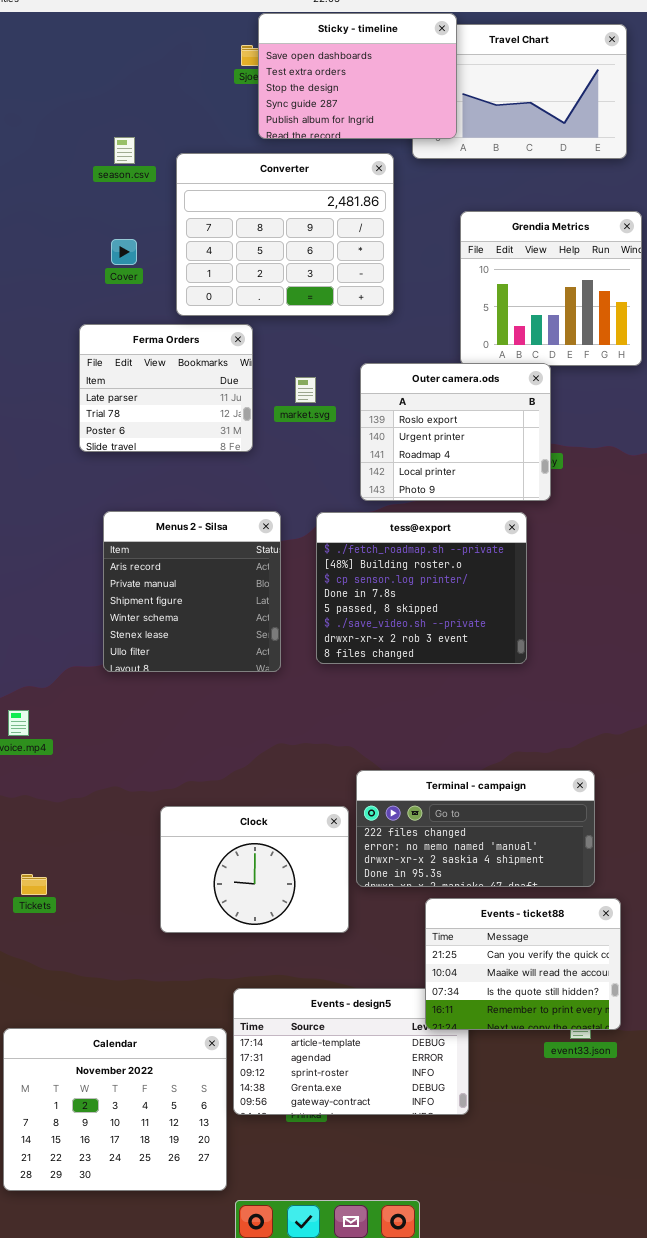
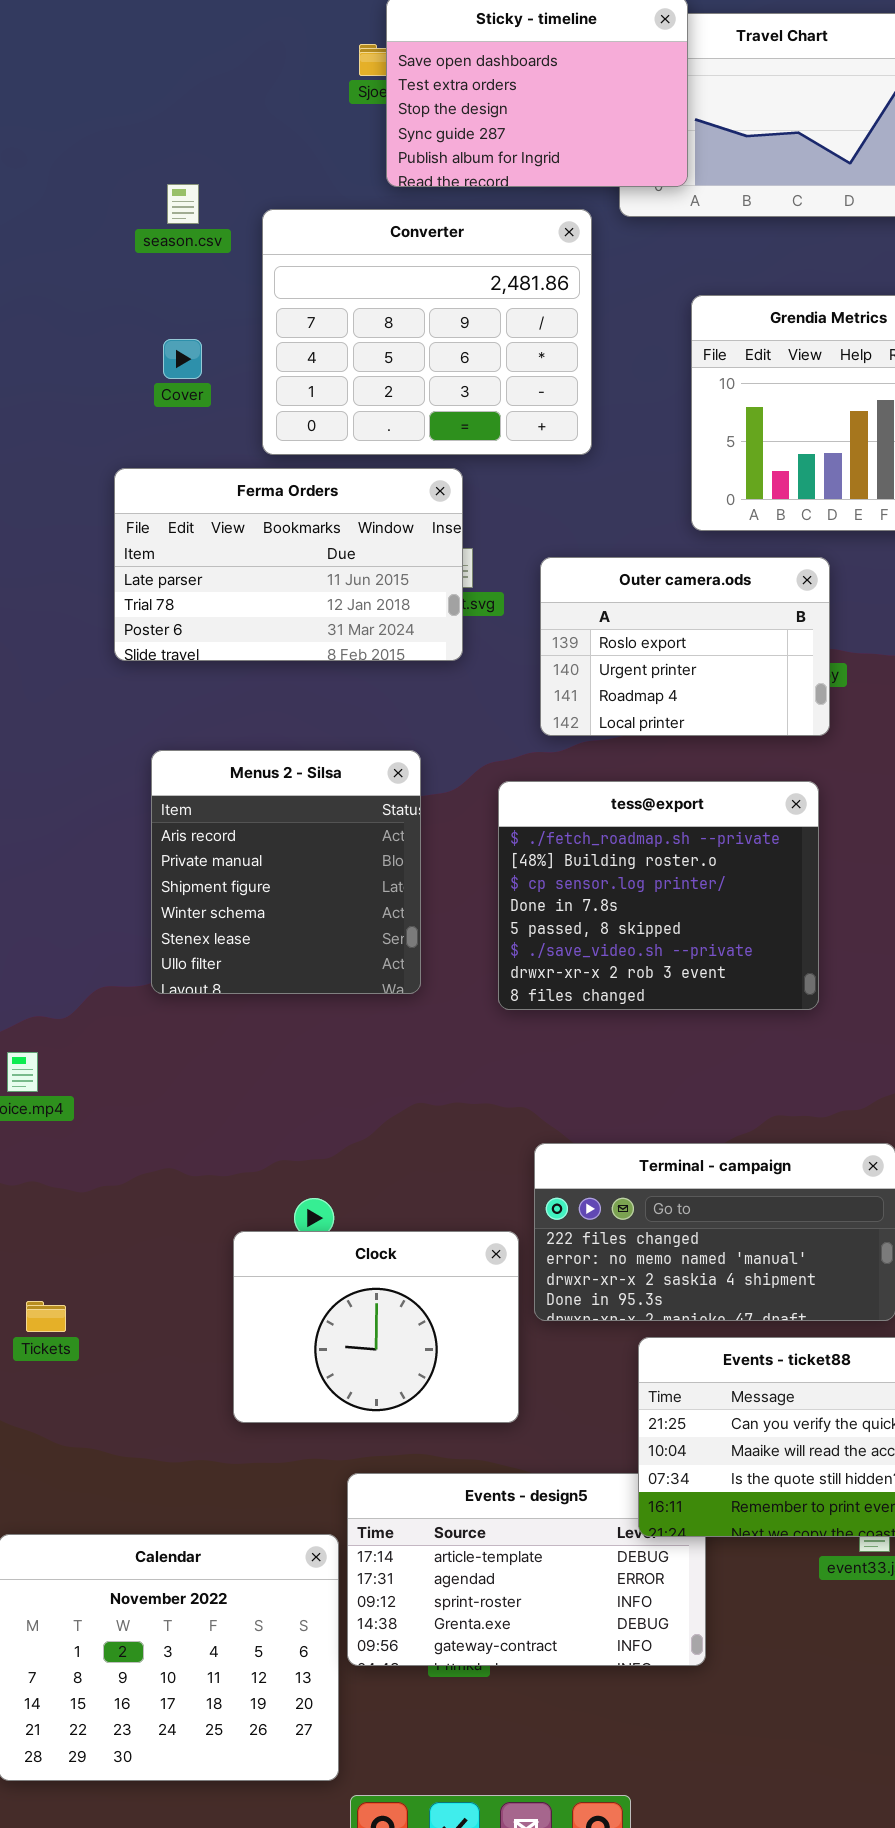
Ferma Orders: [79,324,253,452] -> [114,468,463,661], resized
Outer camera.ods: [360,363,551,501] -> [540,557,830,736], resized
tess@export: [316,512,527,664] -> [498,781,819,1010], moved
Clock: [160,806,349,933] -> [233,1231,519,1423], moved

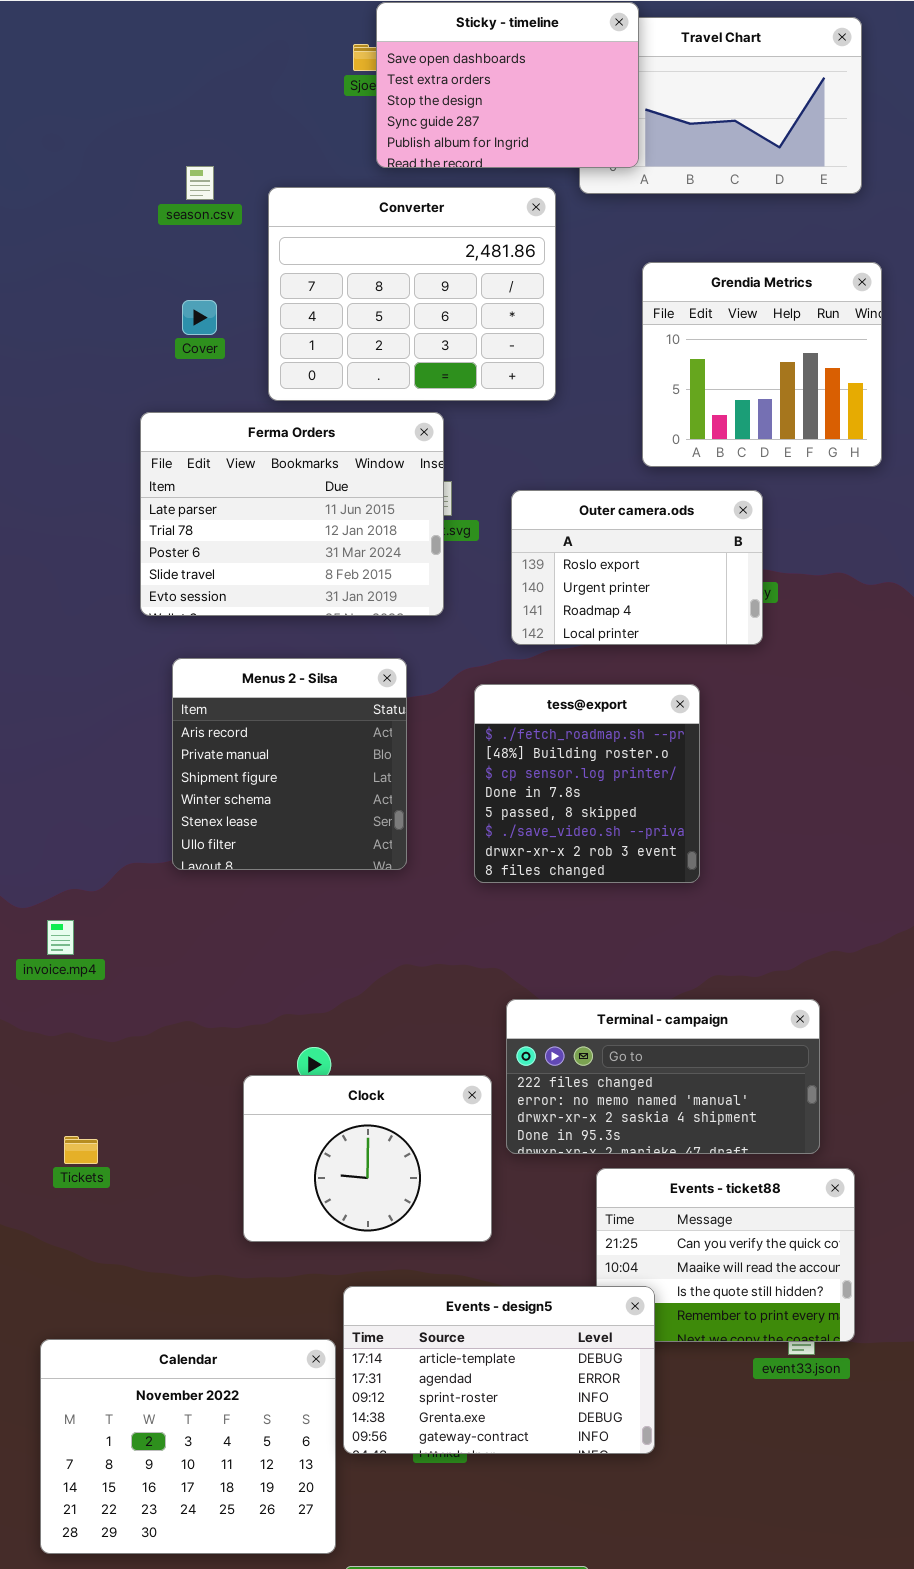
Ferma Orders: [114,468,463,661] -> [140,412,444,616], resized
tess@export: [498,781,819,1010] -> [474,684,700,883], resized
Events - design5: [347,1473,706,1666] -> [343,1286,655,1454], raised

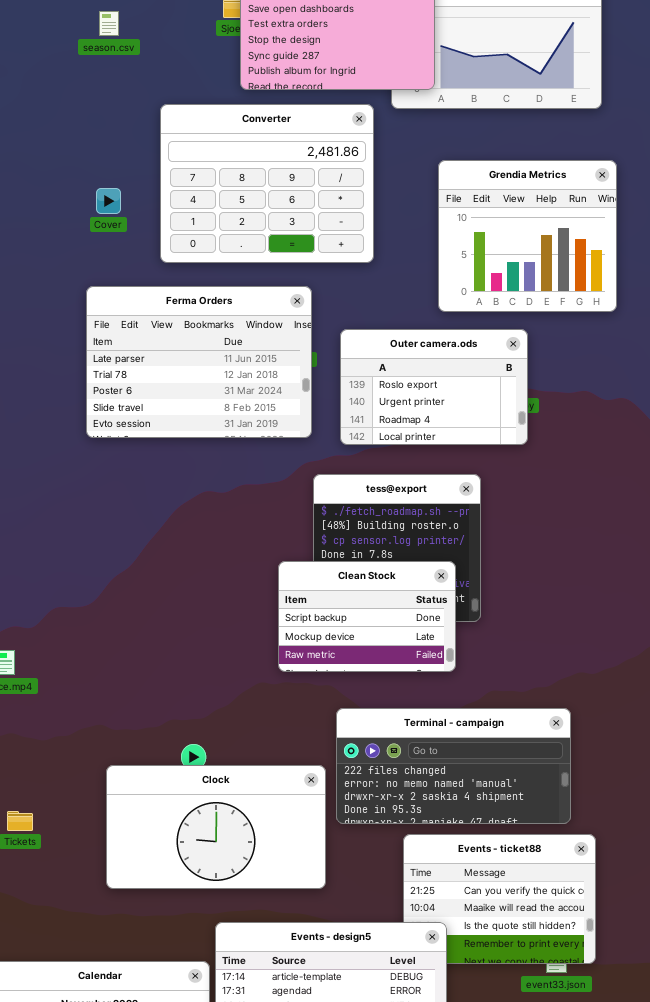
season.csv: [186,166,214,200] -> [99,11,119,36], moved
Ferma Orders: [140,412,444,616] -> [86,286,312,438], moved
Menus 2 - Silsa: [172,658,407,870] -> none, closed
Clean Stock: none -> [278,561,456,672], opened
Clock: [243,1075,492,1242] -> [106,765,326,889], resized

